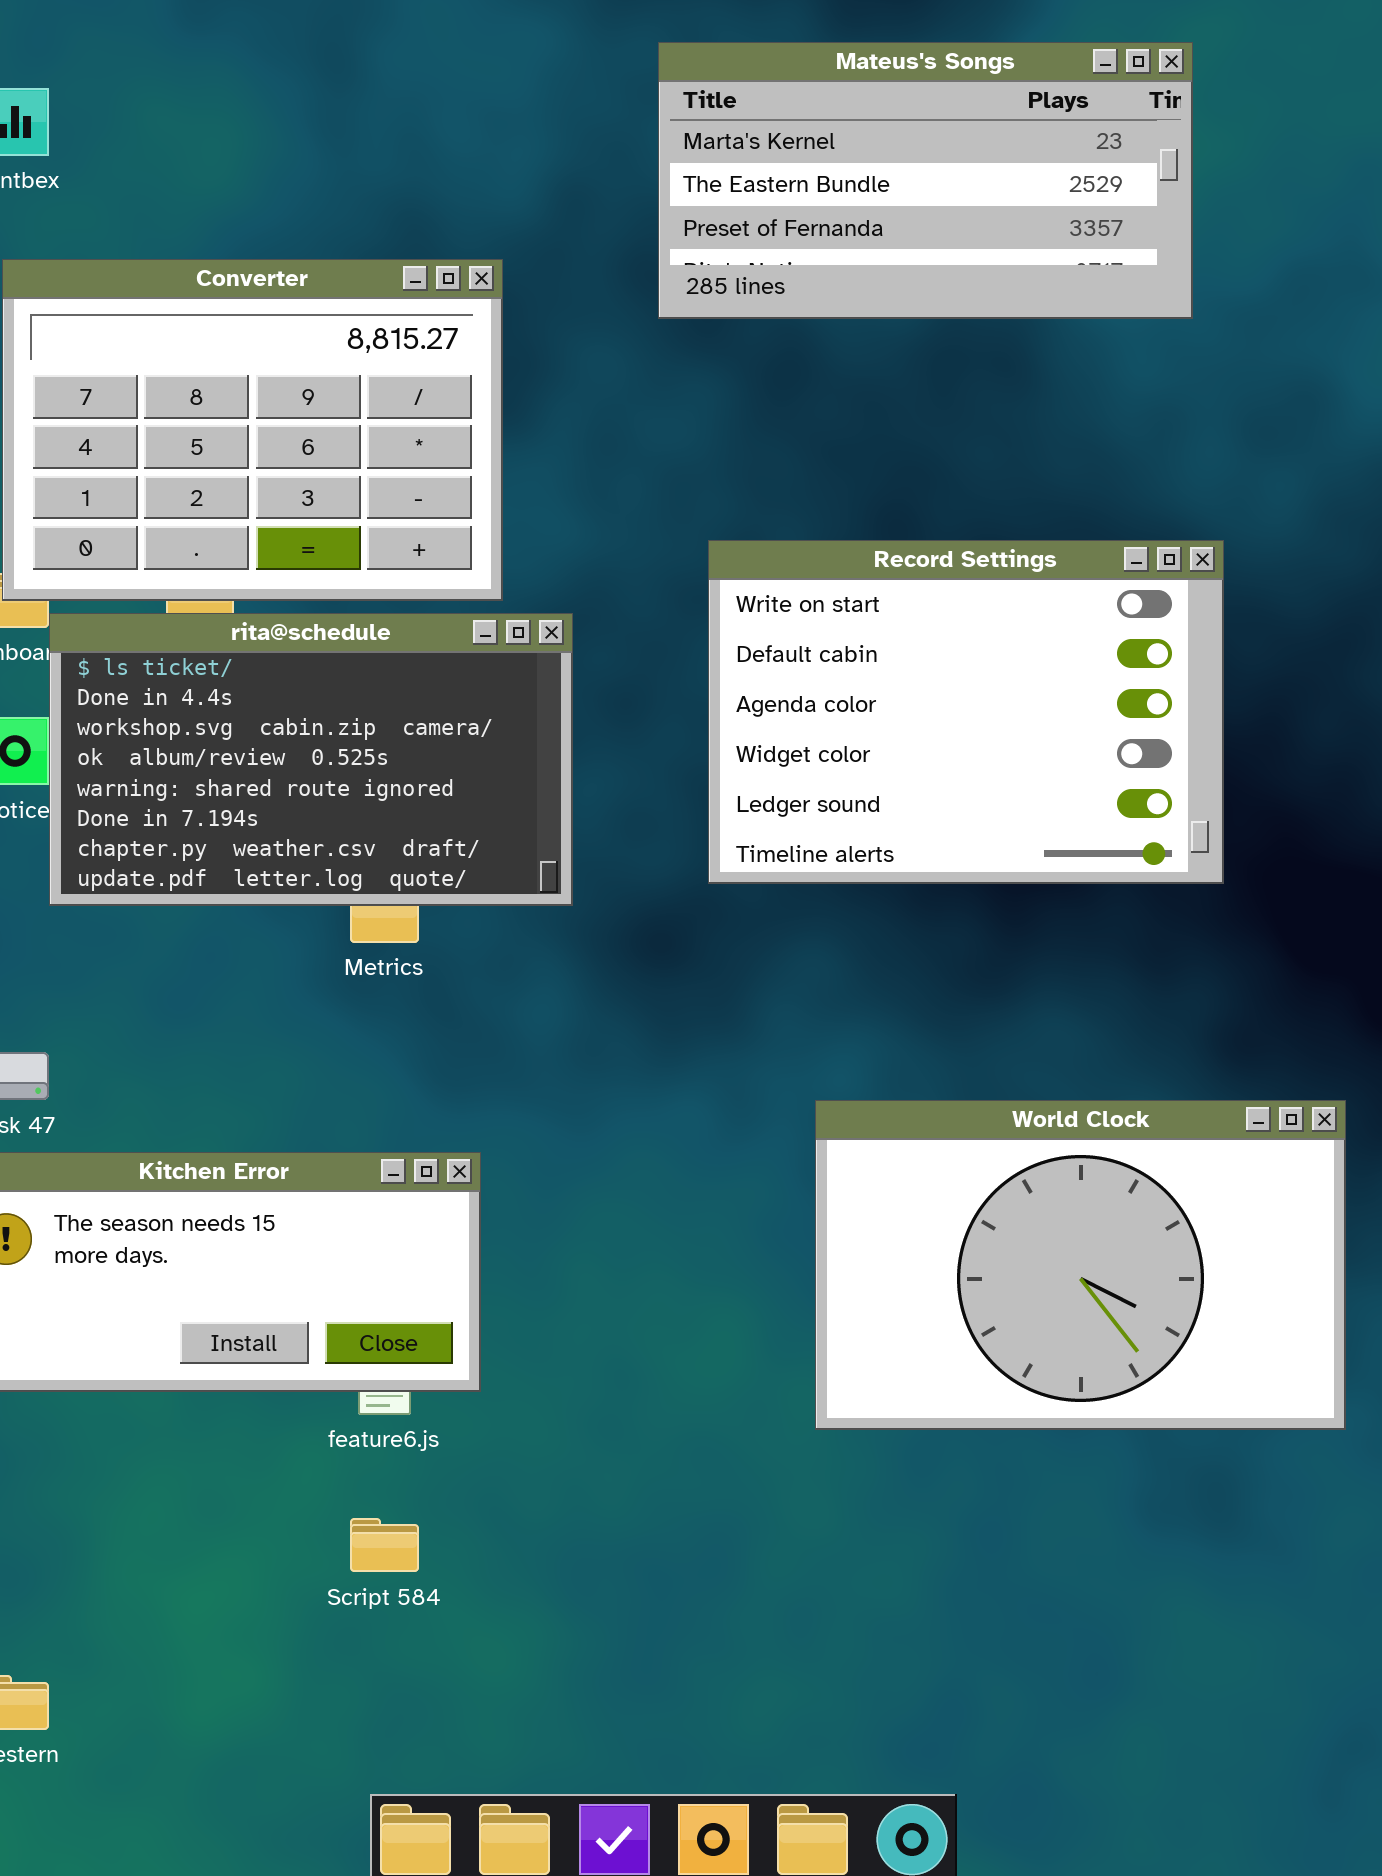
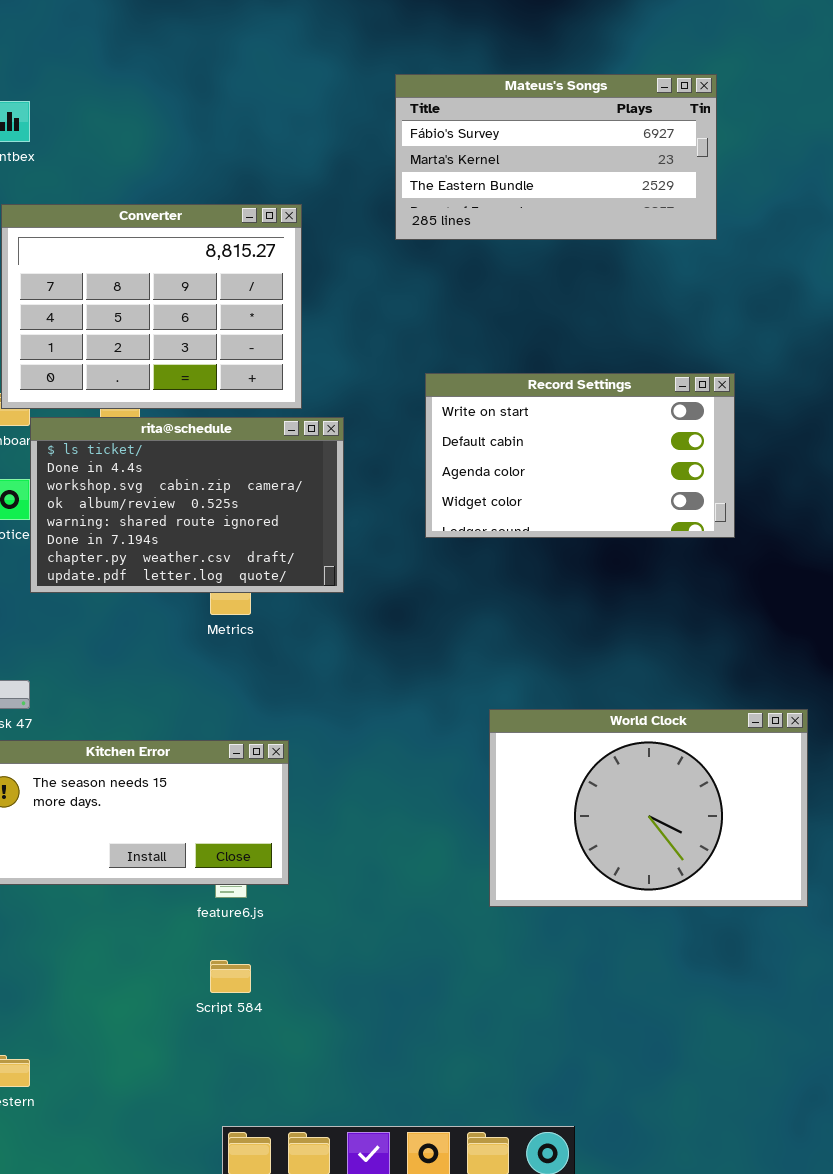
Mateus's Songs: [658,42,1193,319] -> [395,74,717,240], scrolled up 1 row
Record Settings: [708,540,1224,884] -> [425,373,735,538], resized

